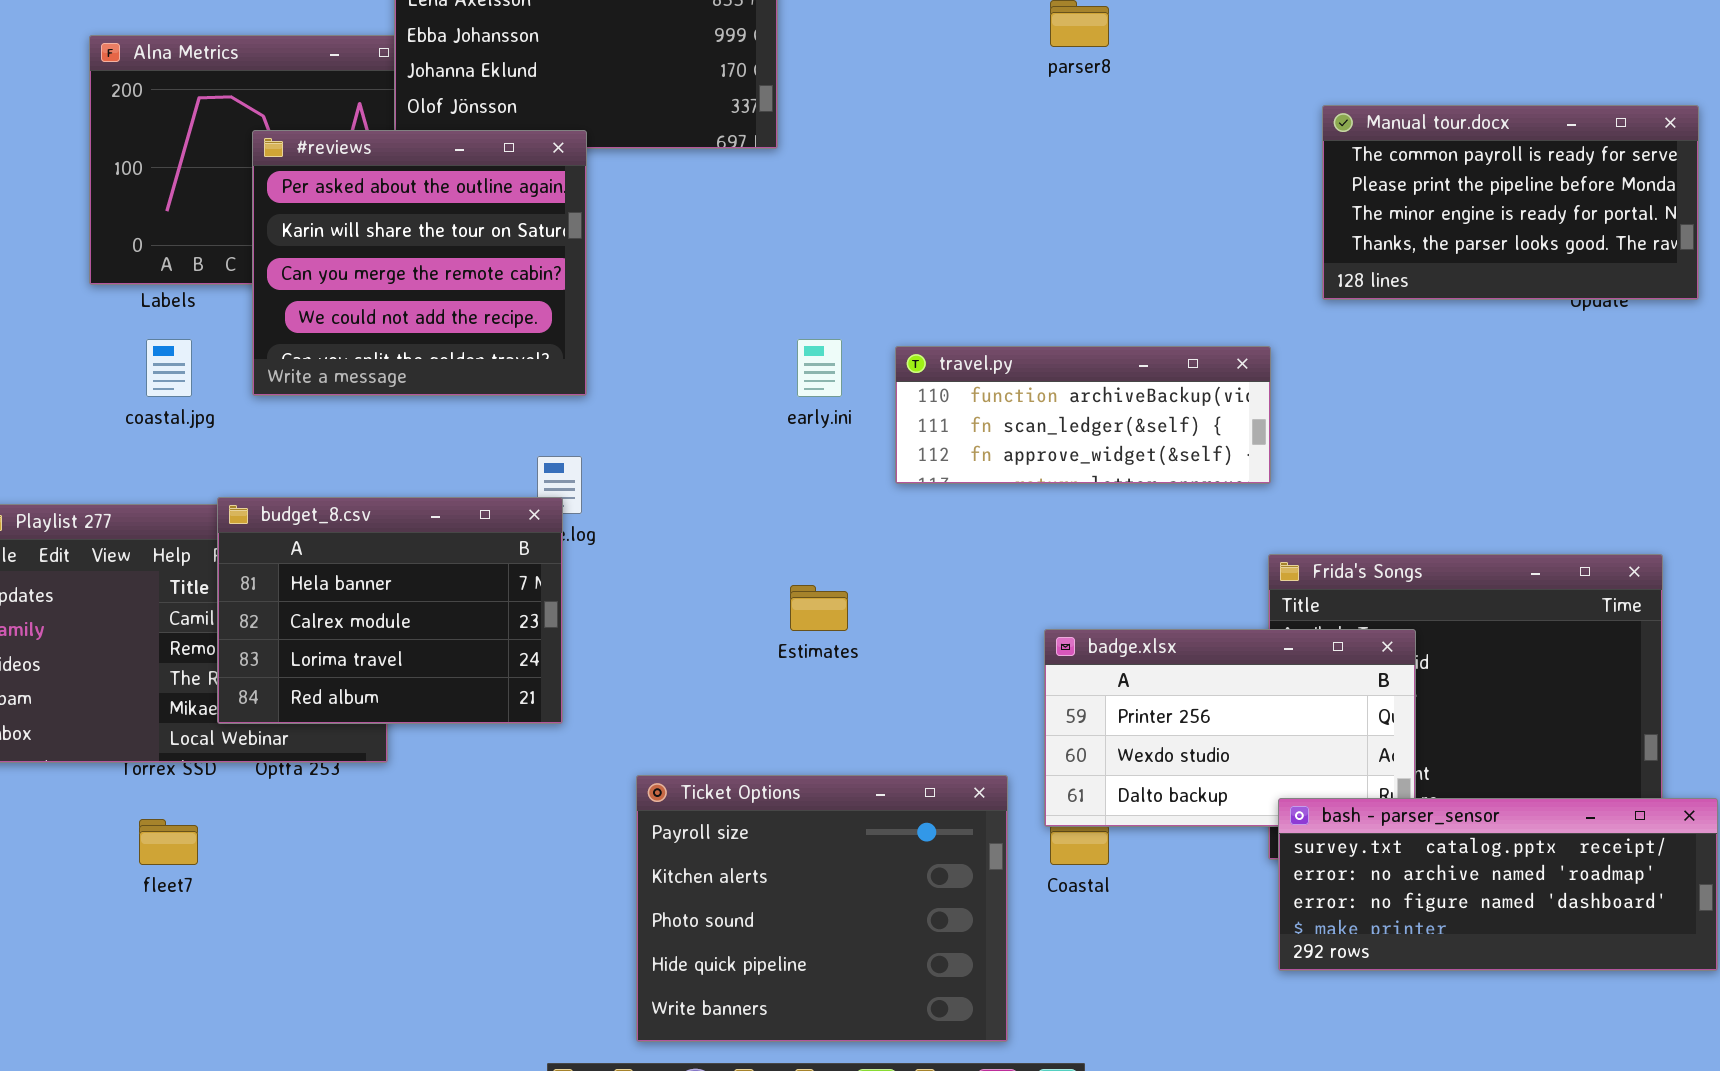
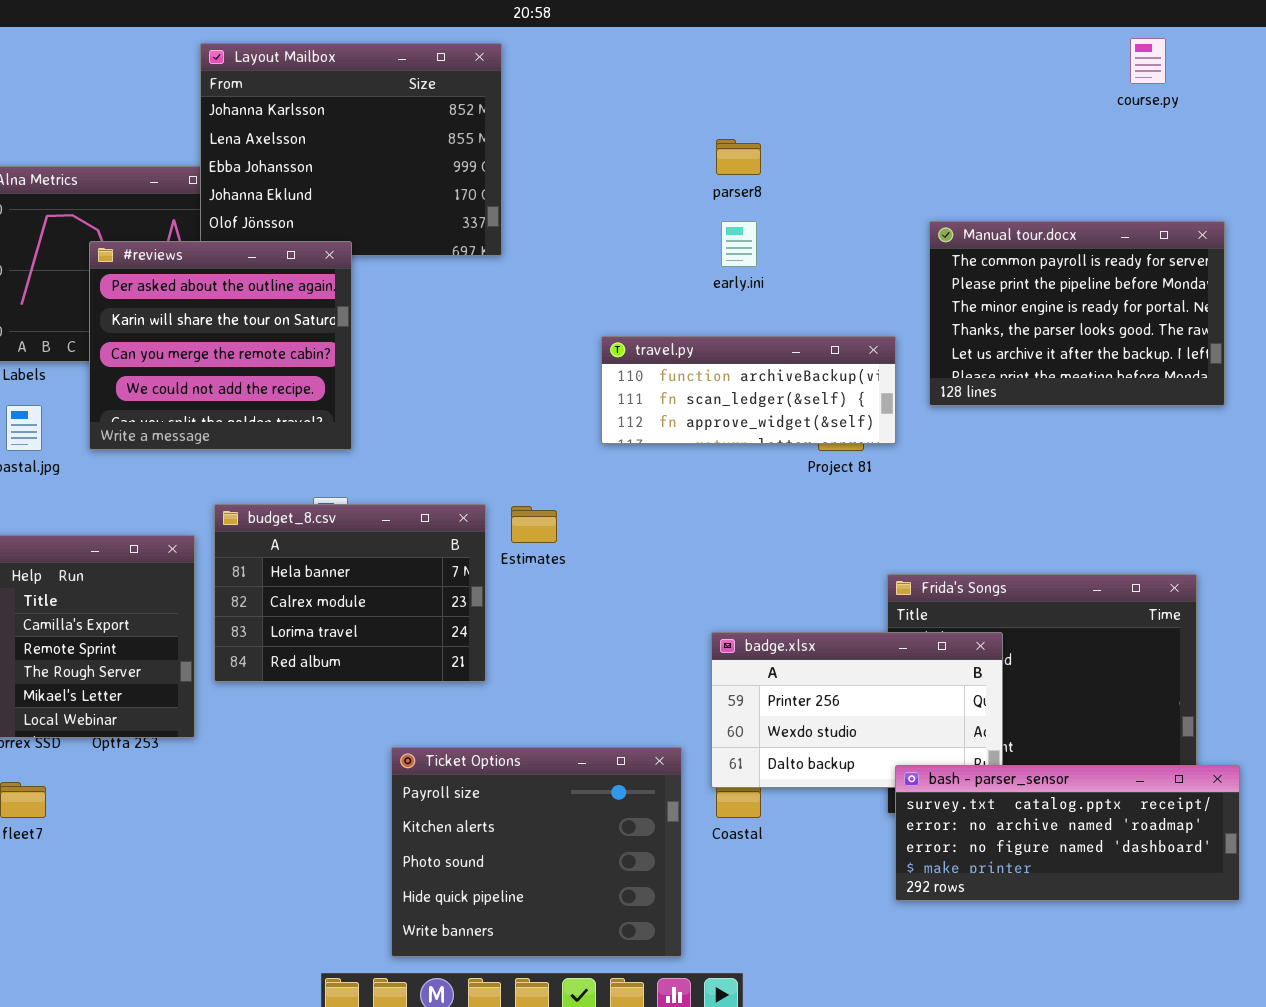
Manual tour.docx: [1322,105,1699,300] -> [929,221,1225,406], resized
early.ini: [797,339,842,397] -> [721,221,757,267], moved
travel.py: [895,346,1271,484] -> [601,336,896,444], moved
budget_8.csv: [217,497,563,724] -> [214,504,486,682], moved
Estimates: [790,585,848,631] -> [511,506,557,543], moved

